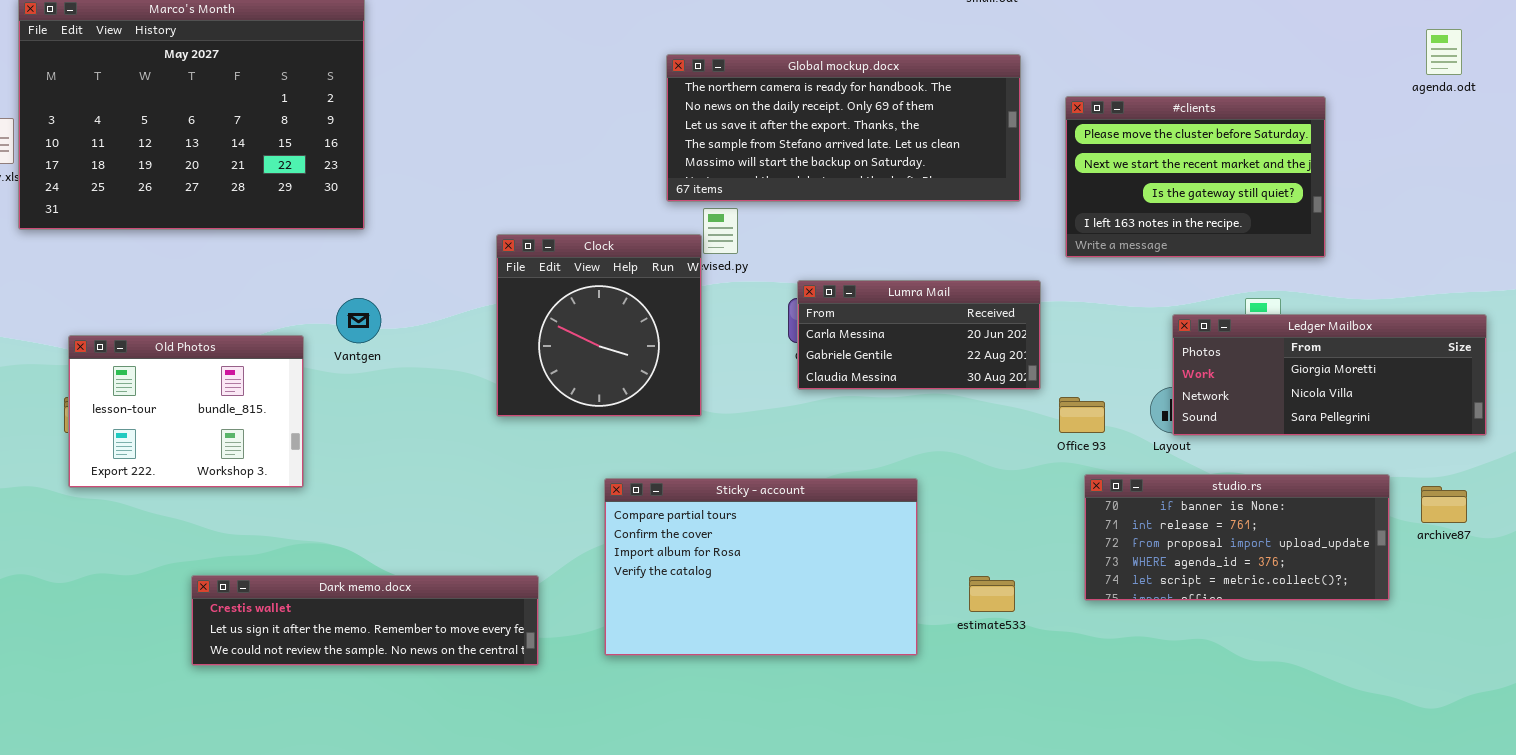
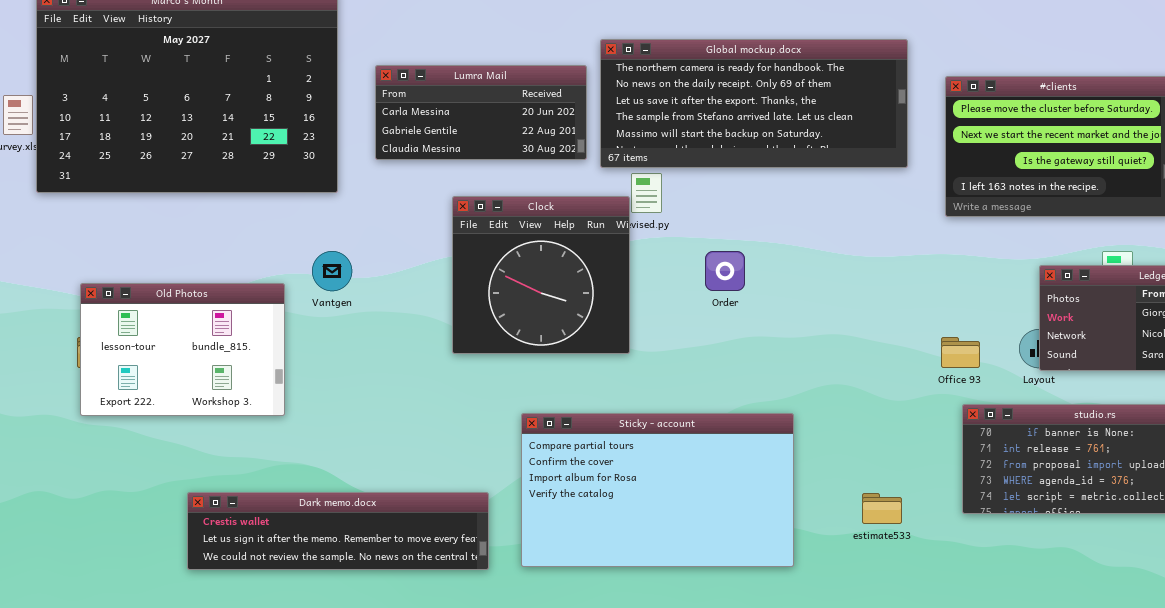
Lumra Mail: [797,280,1041,390] -> [375,65,587,160], moved
Sticky - account: [604,478,918,656] -> [521,413,794,567], moved

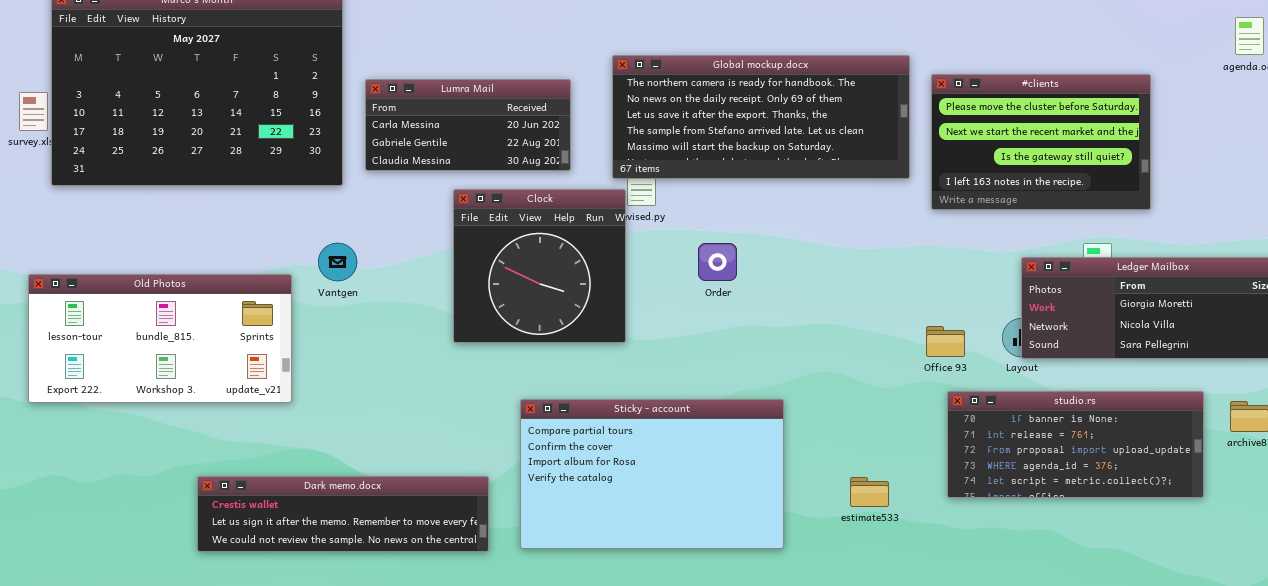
Global mockup.docx: [600,39,908,168] -> [612,55,910,179], moved
Lumra Mail: [375,65,587,160] -> [365,79,571,171], moved
Old Photos: [80,283,285,416] -> [28,274,292,403], resized

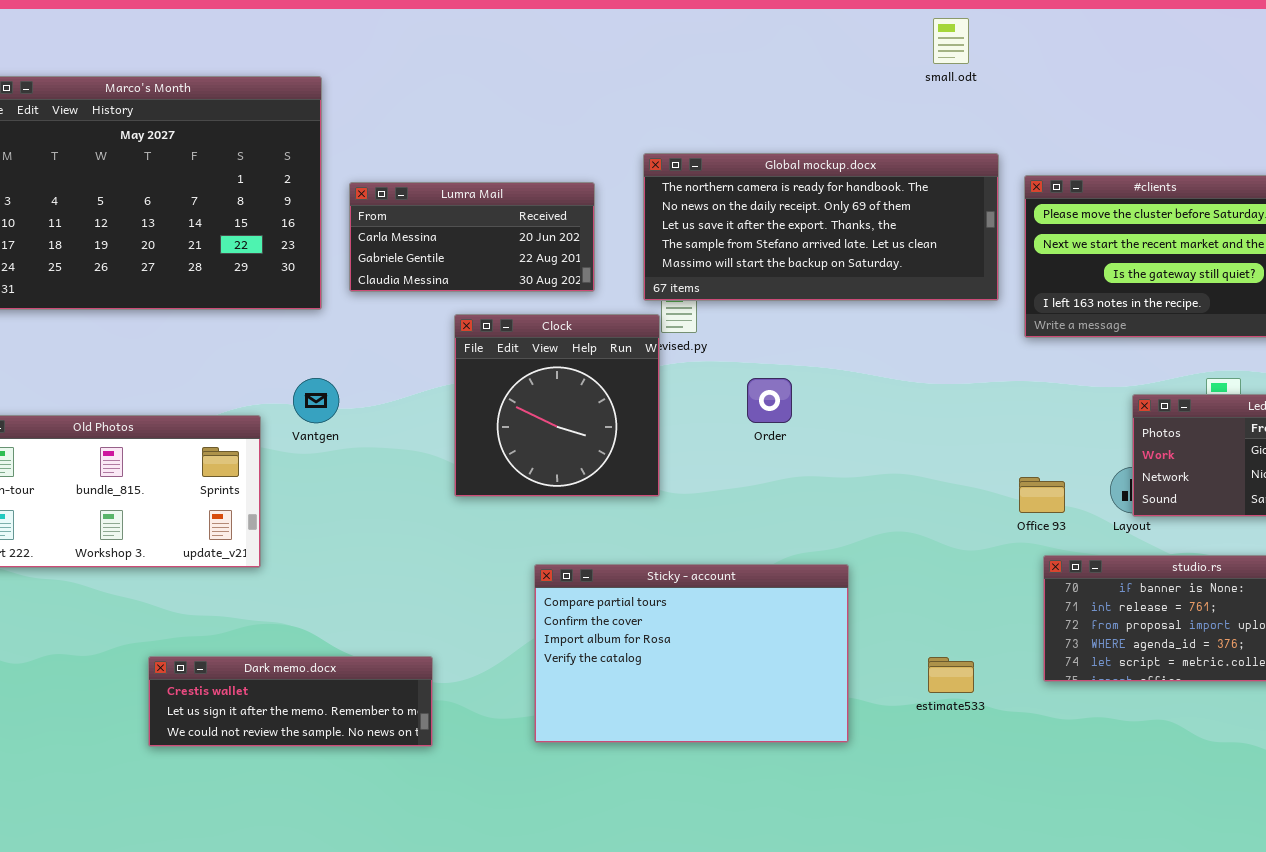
Dark memo.docx: [197,476,489,552] -> [148,656,433,747], resized

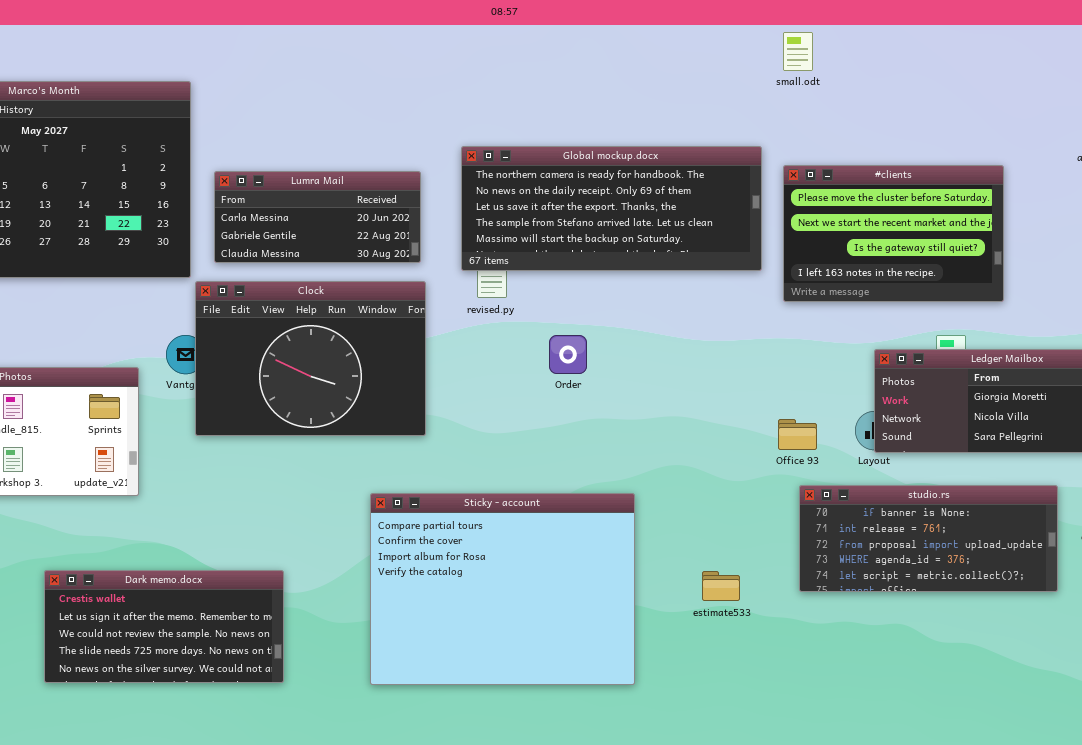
small.odt: [933,18,969,64] -> [783,32,813,71], moved
Clock: [454,314,660,497] -> [195,281,426,436], moved, resized
Sticky - account: [534,564,849,743] -> [370,493,635,685], resized
Dark memo.docx: [148,656,433,747] -> [44,570,284,683], resized

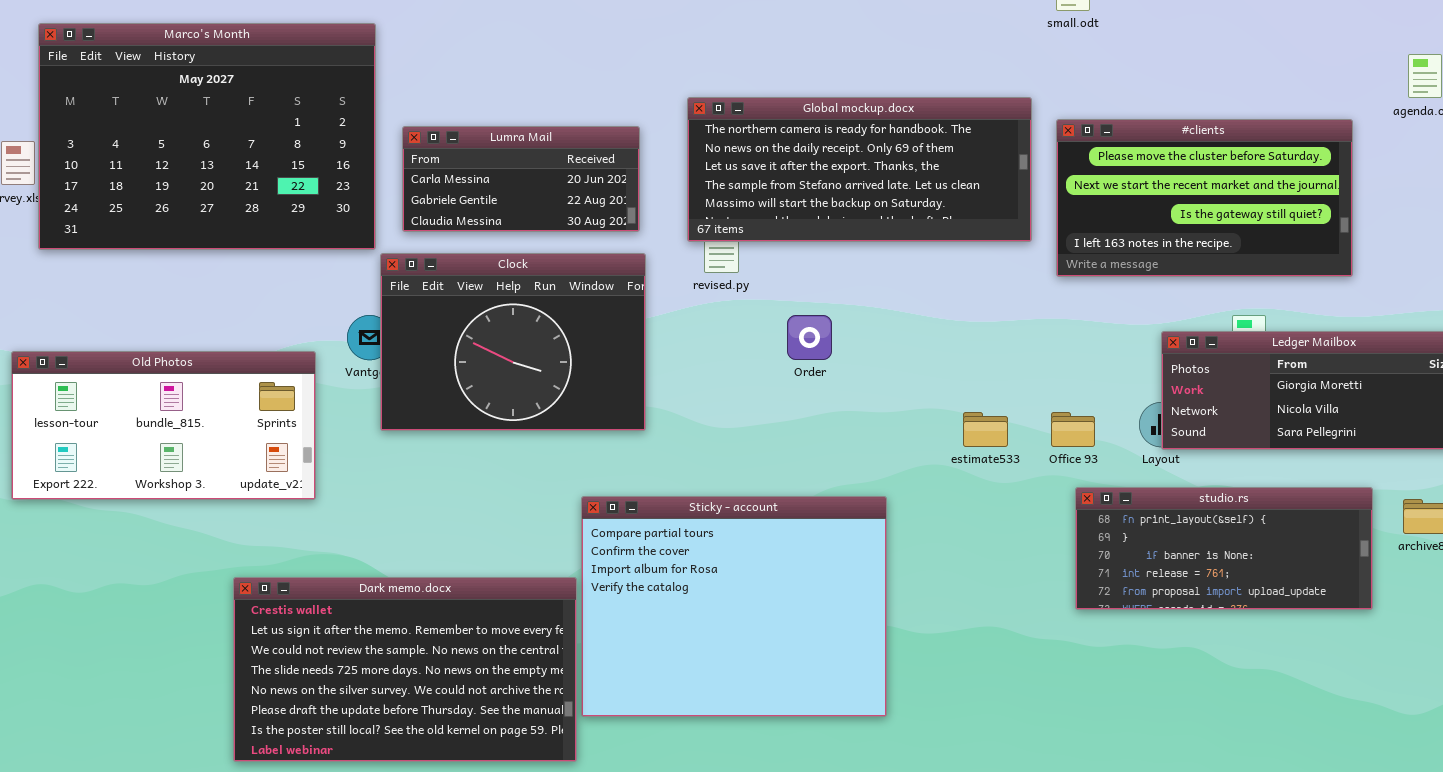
#clients: [783,165,1004,302] -> [1056,119,1353,277], resized
studio.rs: [799,485,1058,592] -> [1075,487,1373,610], scrolled up 2 rows
Dark memo.docx: [44,570,284,683] -> [233,577,577,762], moved, resized
estimate533: [702,571,740,601] -> [963,412,1008,447], moved

